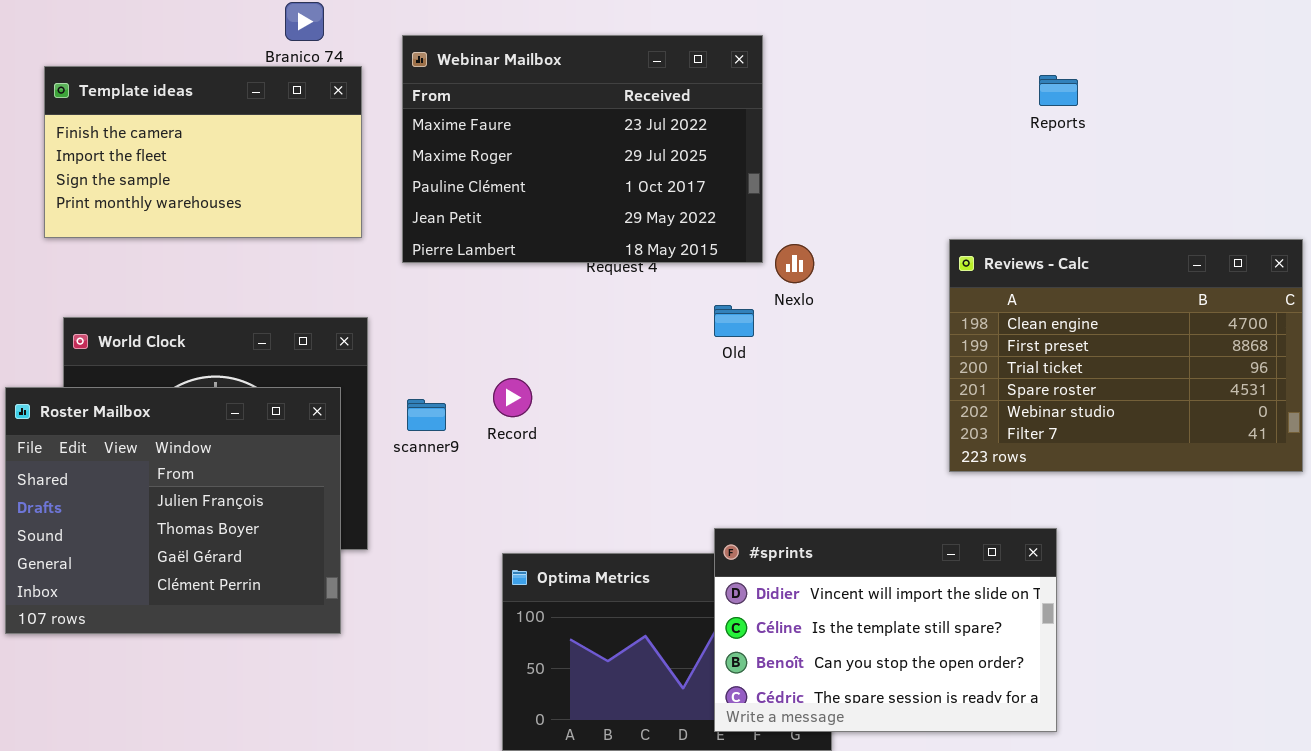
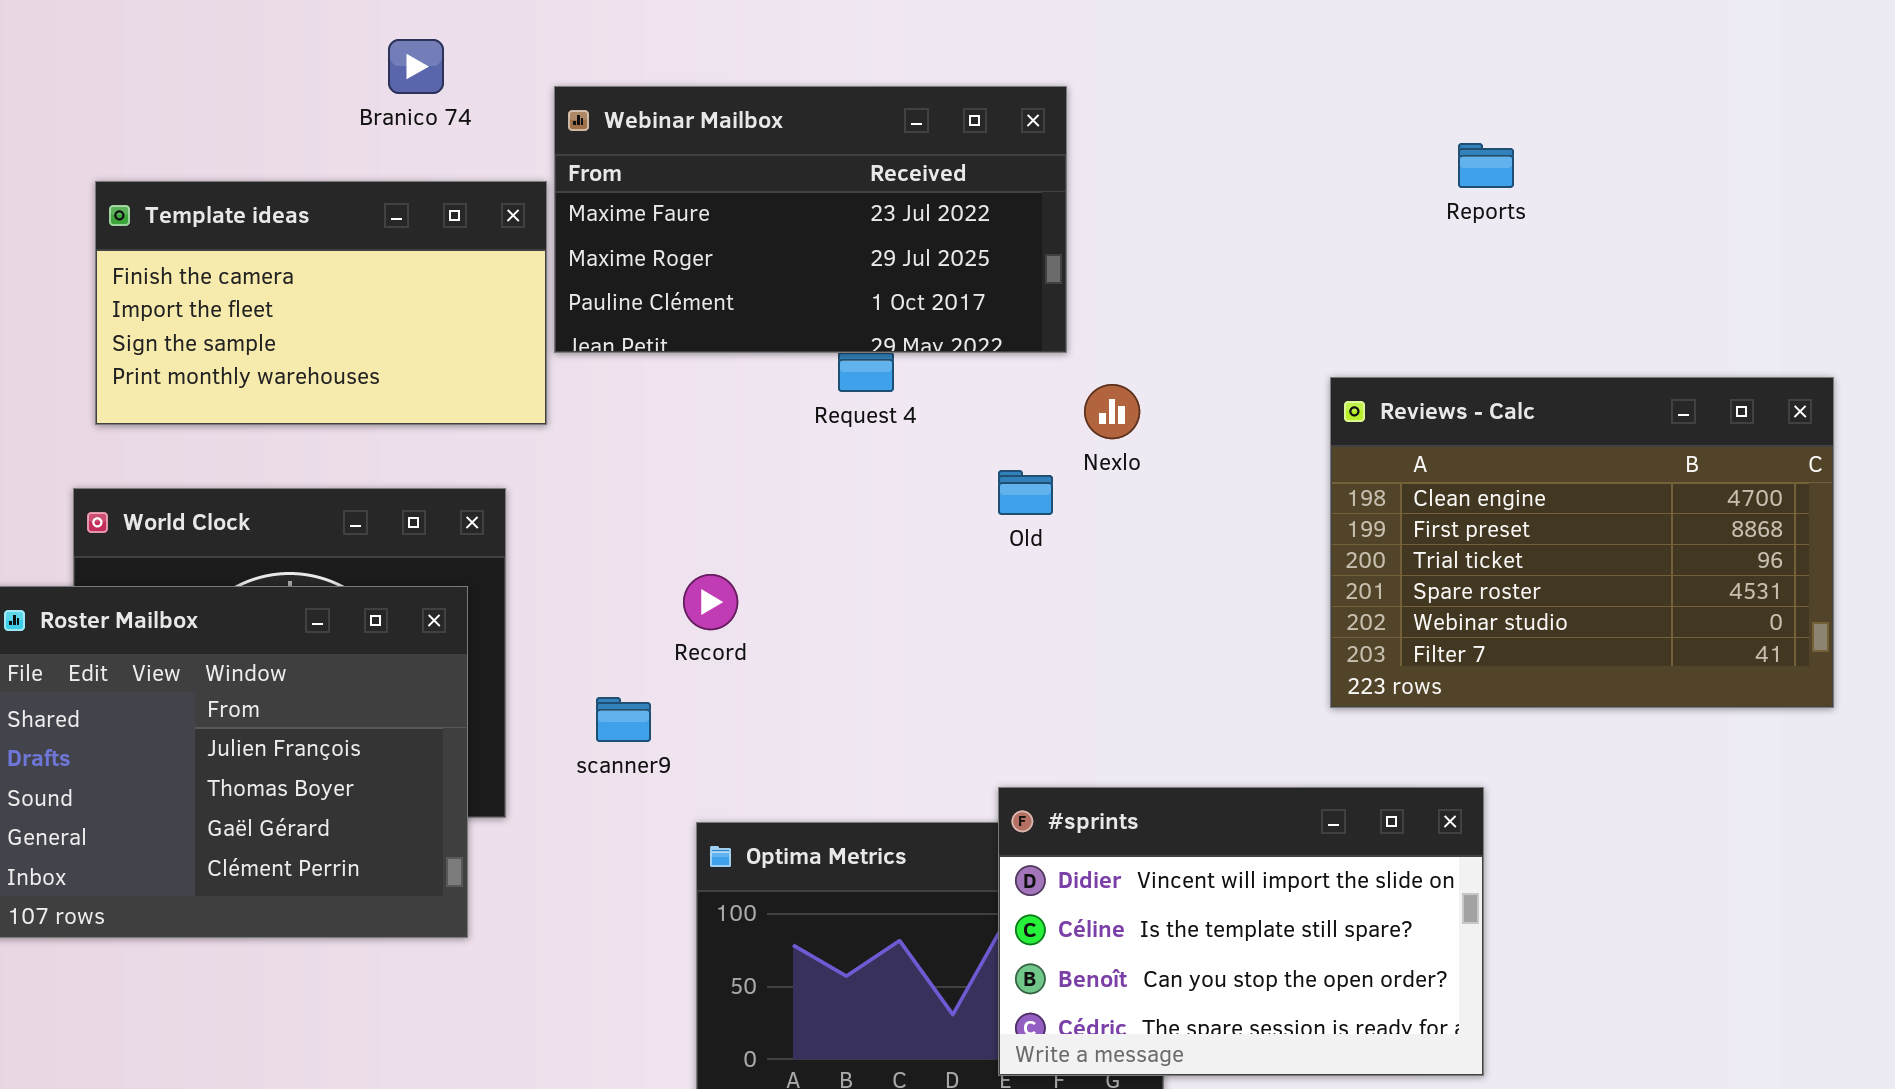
Webinar Mailbox: [402,35,763,263] -> [554,86,1067,353], resized
Template ideas: [44,66,362,238] -> [95,181,547,425], moved
scanner9: [407,399,446,431] -> [596,697,651,742], moved

